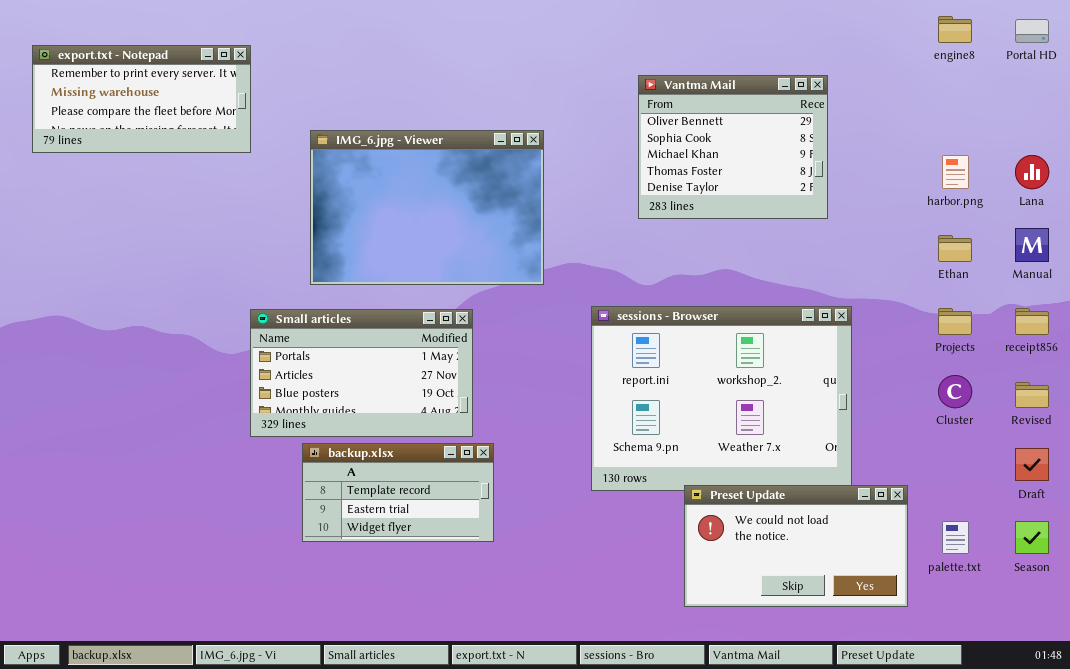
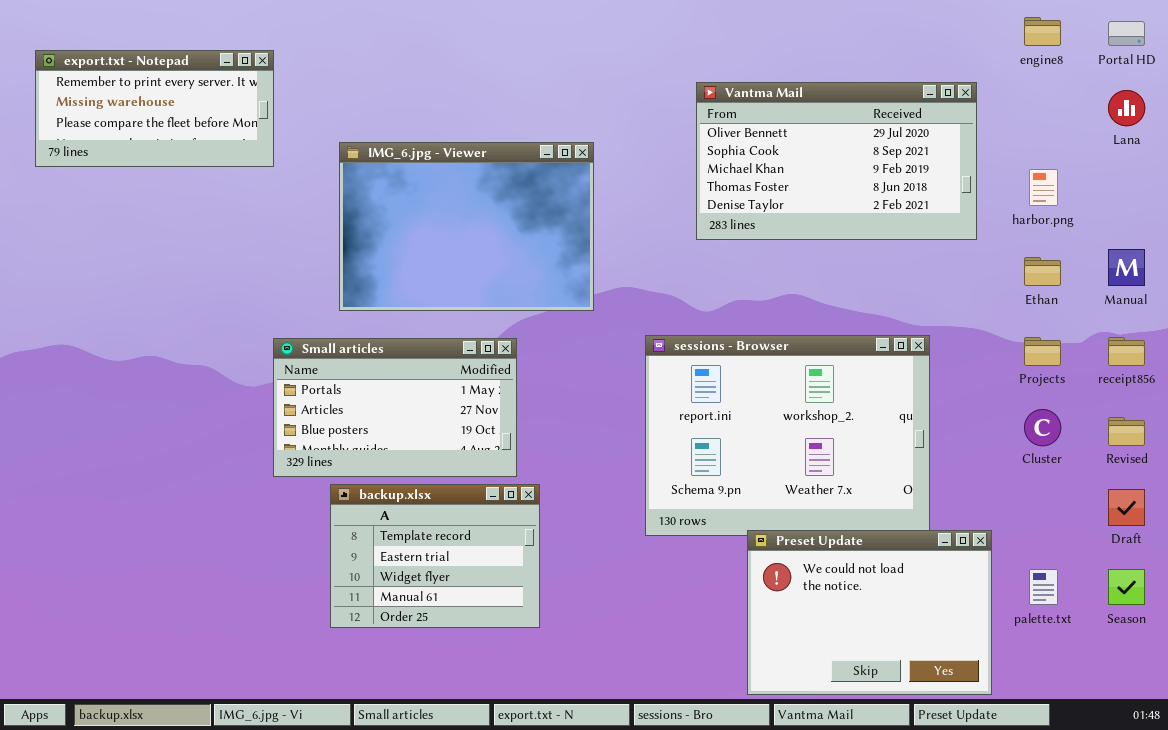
Vantma Mail: [638,75,828,219] -> [696,82,977,240], resized
Lana: [1015,155,1049,189] -> [1108,90,1145,126], moved
backup.xlsx: [302,443,494,542] -> [330,484,540,628], resized
Preset Update: [684,485,908,607] -> [747,530,992,695], resized

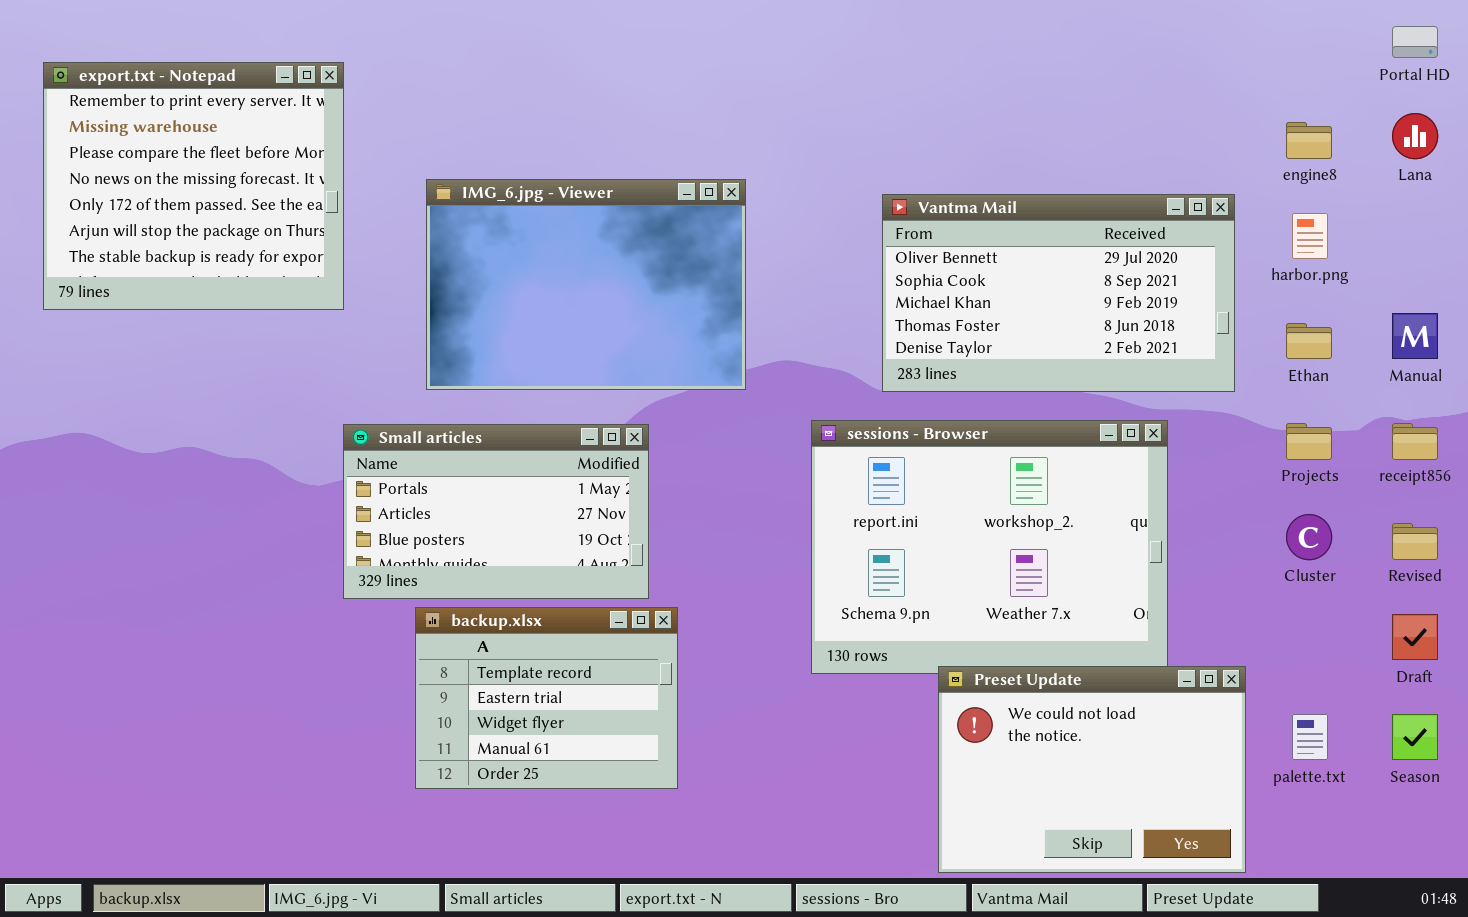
engine8: [1024,17,1061,46] -> [1286,122,1332,159], moved
export.txt - Notepad: [35,50,274,167] -> [43,62,344,310], resized
Vantma Mail: [696,82,977,240] -> [882,194,1235,392], moved

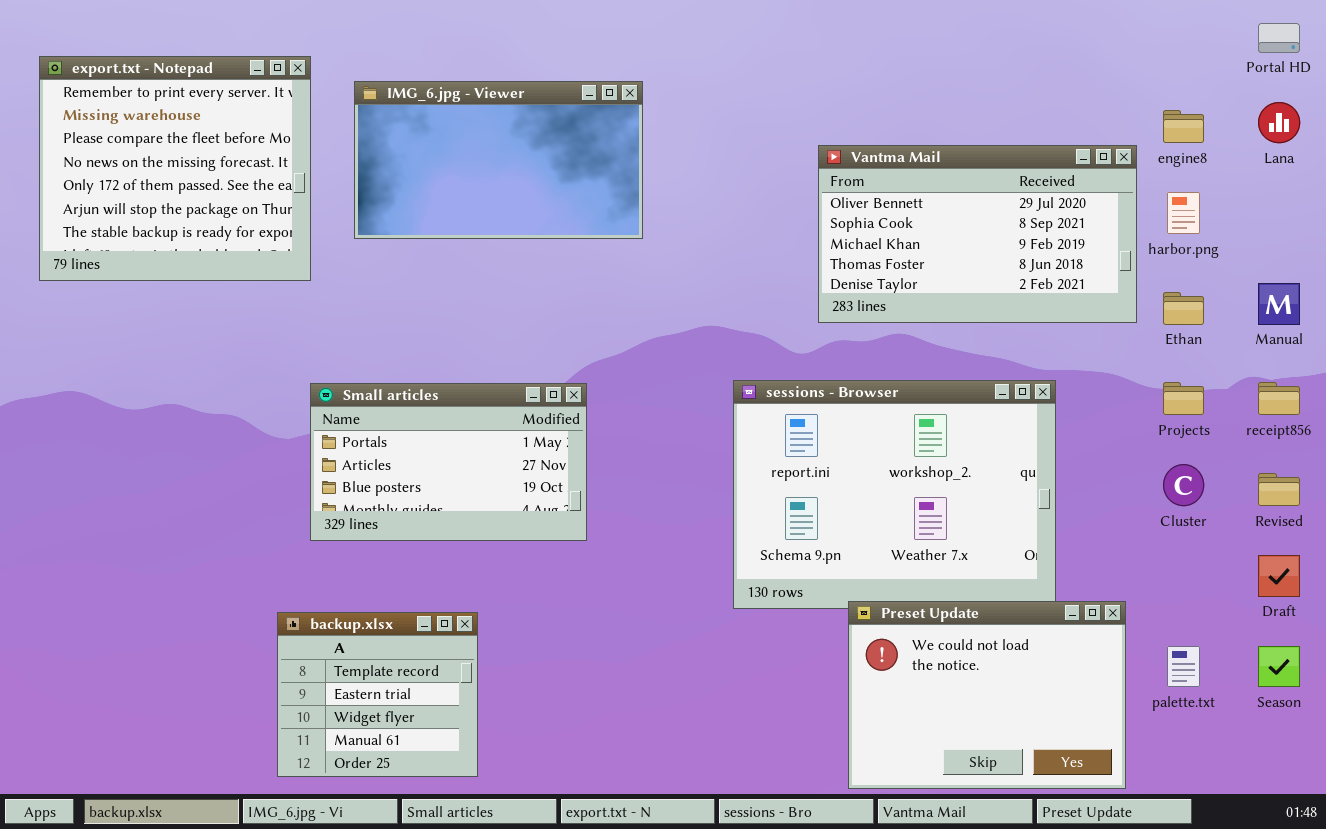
IMG_6.jpg - Viewer: [426,179,746,390] -> [354,81,643,239], moved, resized
Vantma Mail: [882,194,1235,392] -> [818,145,1137,323], moved
backup.xlsx: [415,607,678,789] -> [277,612,478,777], moved, resized

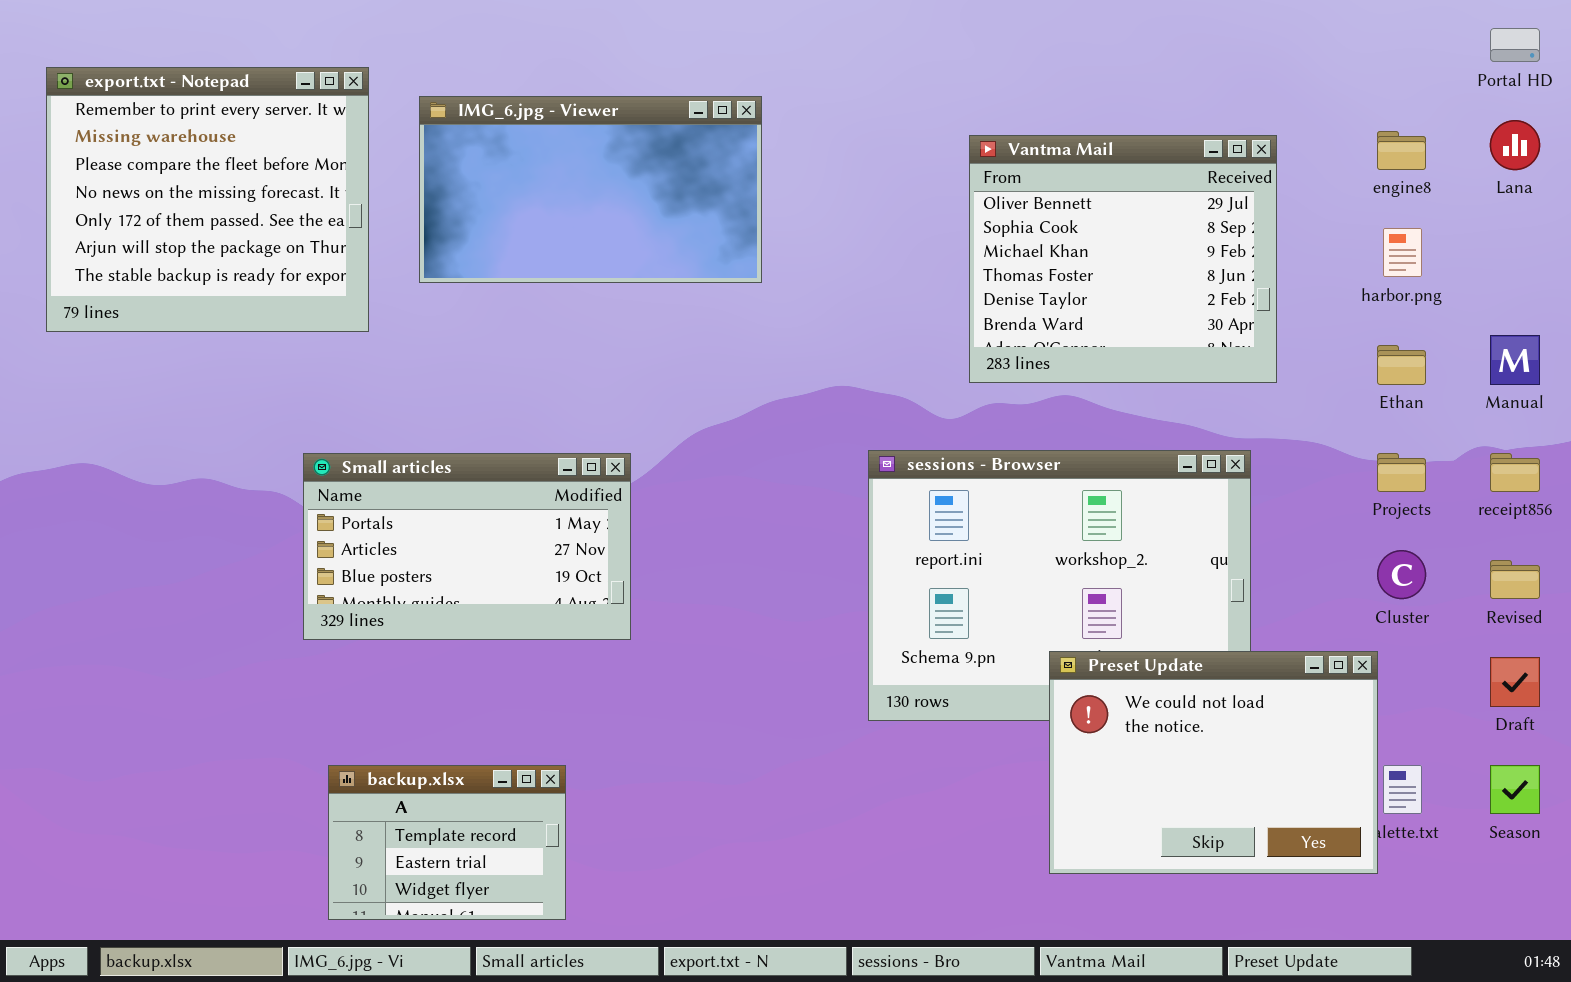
Vantma Mail: [818,145,1137,323] -> [969,135,1277,383], resized
Small articles: [310,383,587,541] -> [303,453,631,640], moved
Preset Update: [848,601,1126,789] -> [1049,651,1378,874], moved
backup.xlsx: [277,612,478,777] -> [328,765,566,920], resized

